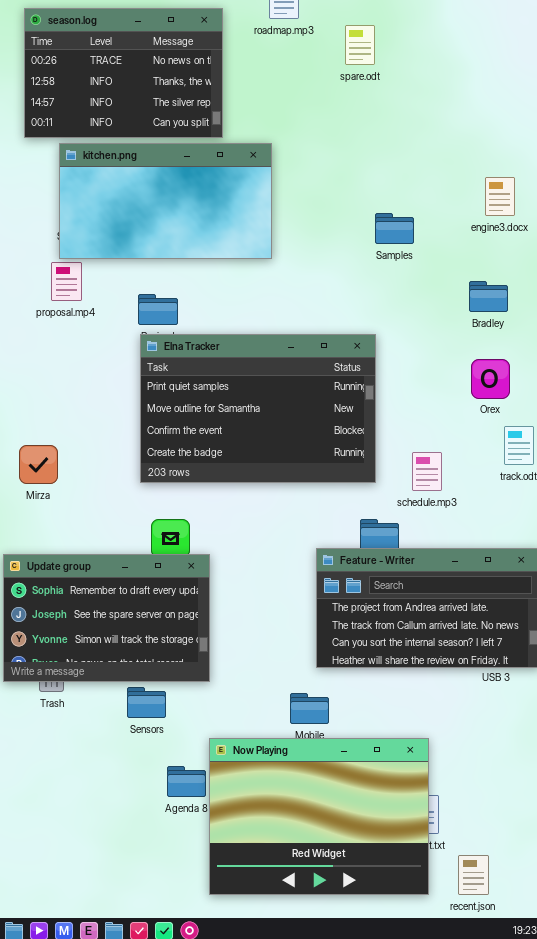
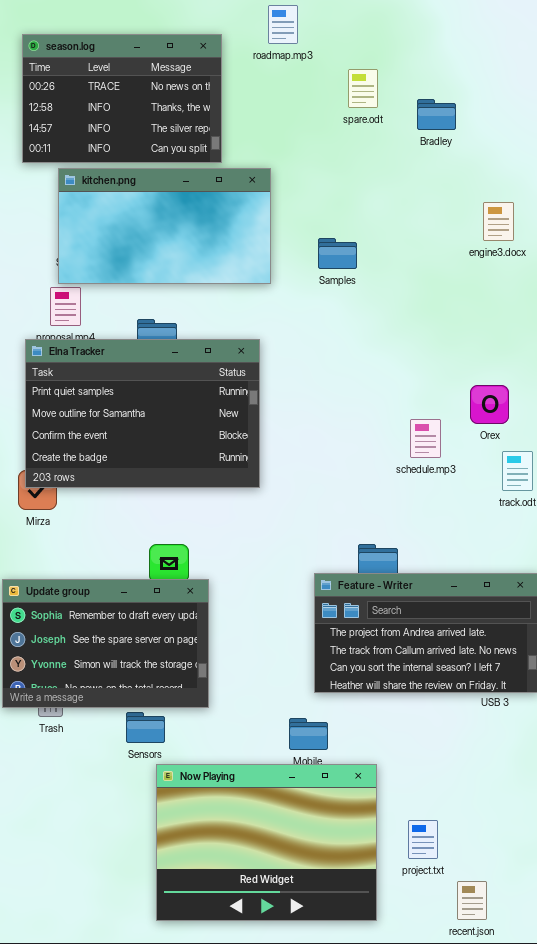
spare.odt: [345,25,375,65] -> [348,69,378,108], moved
Samples: [375,213,414,244] -> [318,238,357,269], moved
Bradley: [469,281,508,312] -> [417,99,456,130], moved
Elna Tracker: [140,334,376,483] -> [25,339,260,488], moved
schedule.mp3: [412,452,442,491] -> [410,419,441,458], moved
Now Playing: [209,738,429,895] -> [156,764,377,921], moved

